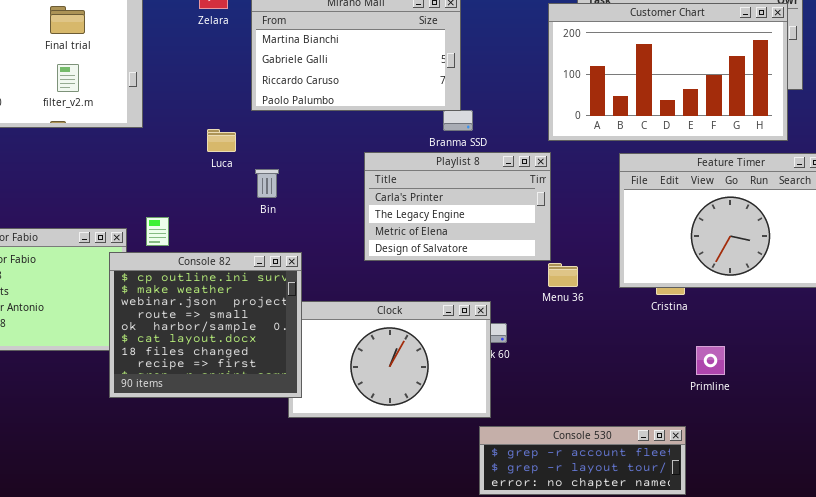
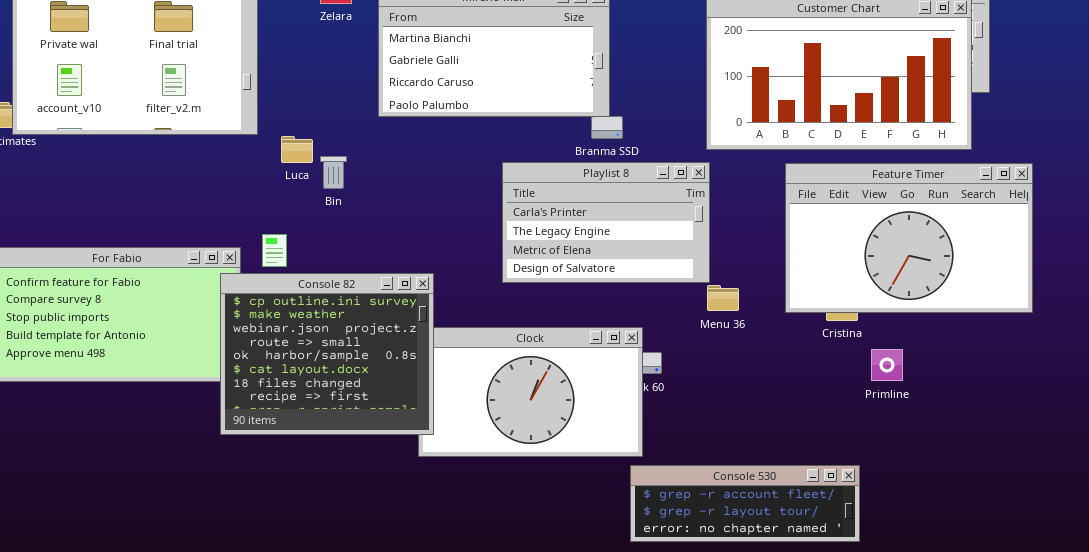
Luca: [207,129,236,152] -> [281,136,313,163], moved
Bin: [255,169,279,198] -> [320,156,347,189], moved
Primline: [696,346,725,375] -> [871,349,903,381], moved

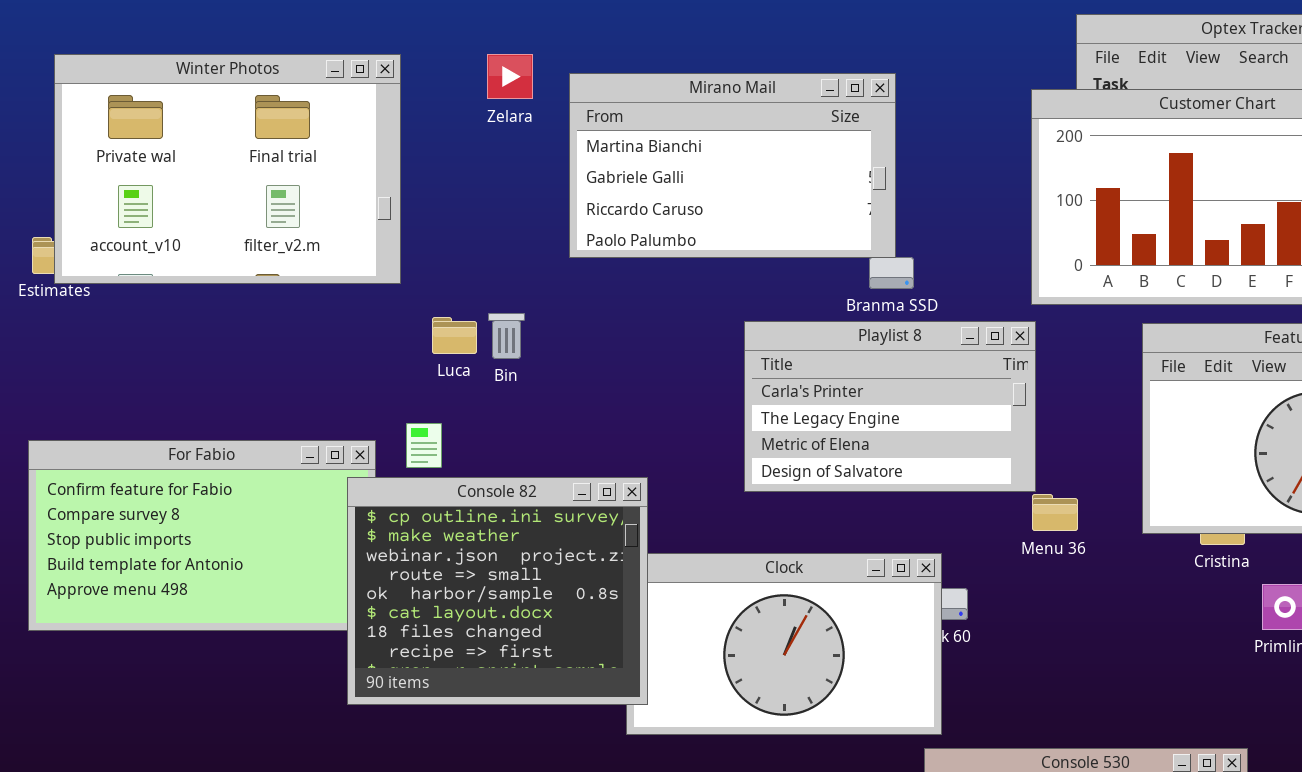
Luca: [281,136,313,163] -> [432,317,477,354], moved

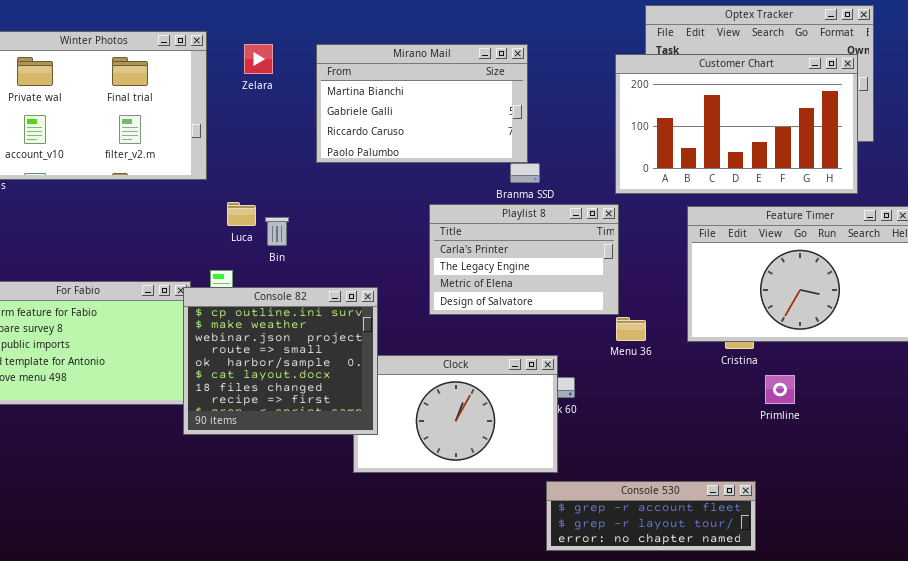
Zelara: [487,54,533,99] -> [244,44,273,74], moved
Bin: [488,313,525,359] -> [265,217,289,246], moved
Console 82: [347,477,648,705] -> [183,287,378,435], moved

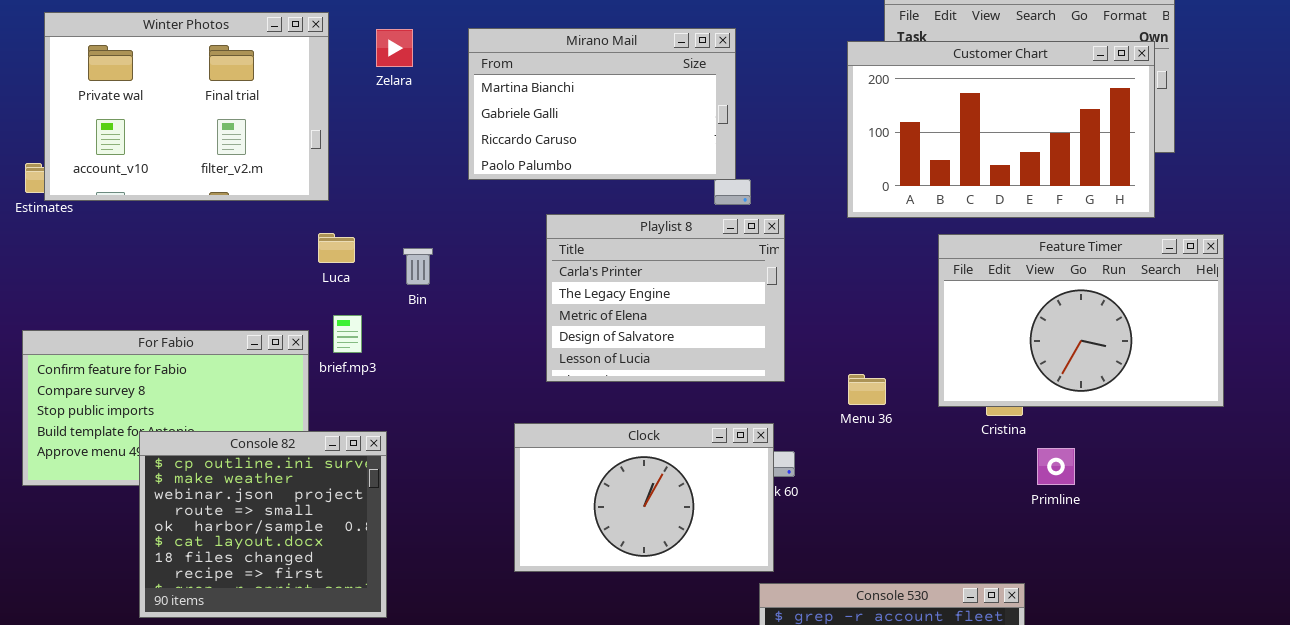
Luca: [227,202,256,226] -> [318,233,355,263], moved
Playlist 8: [429,204,619,315] -> [546,214,785,382], moved, resized
Console 82: [183,287,378,435] -> [139,431,387,618], moved

